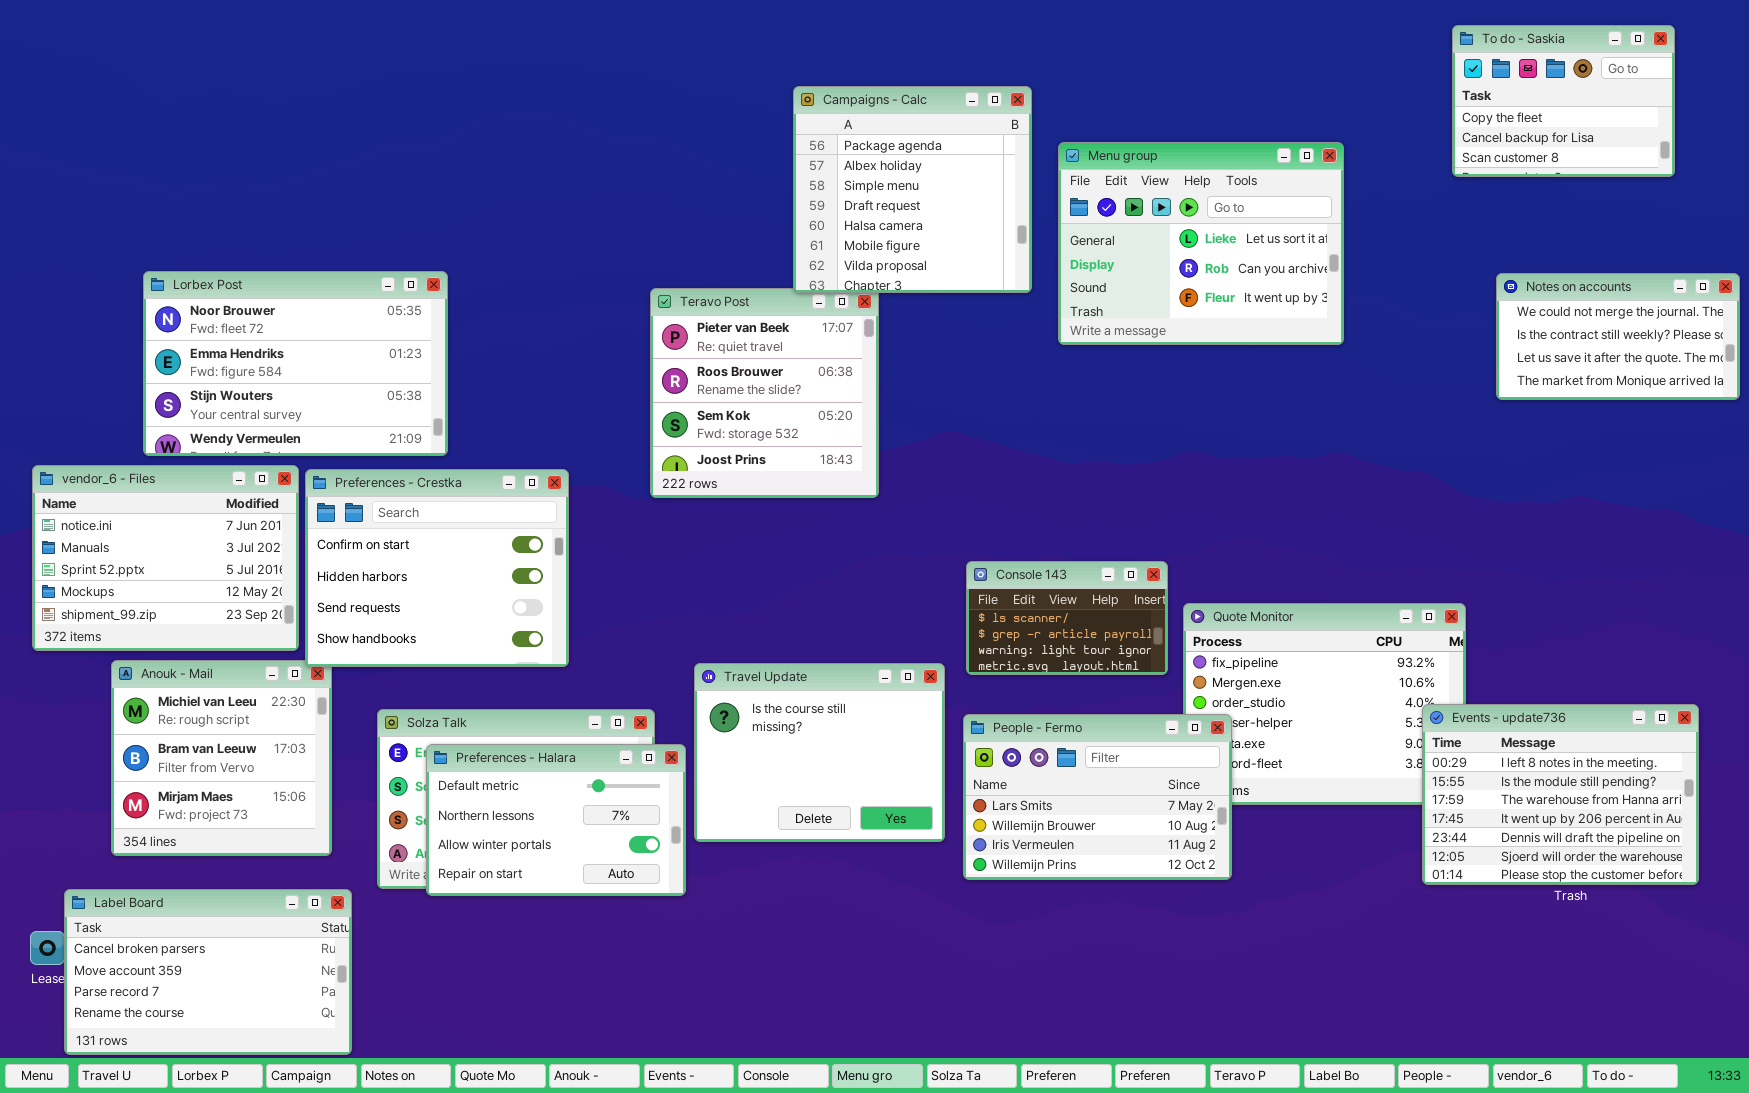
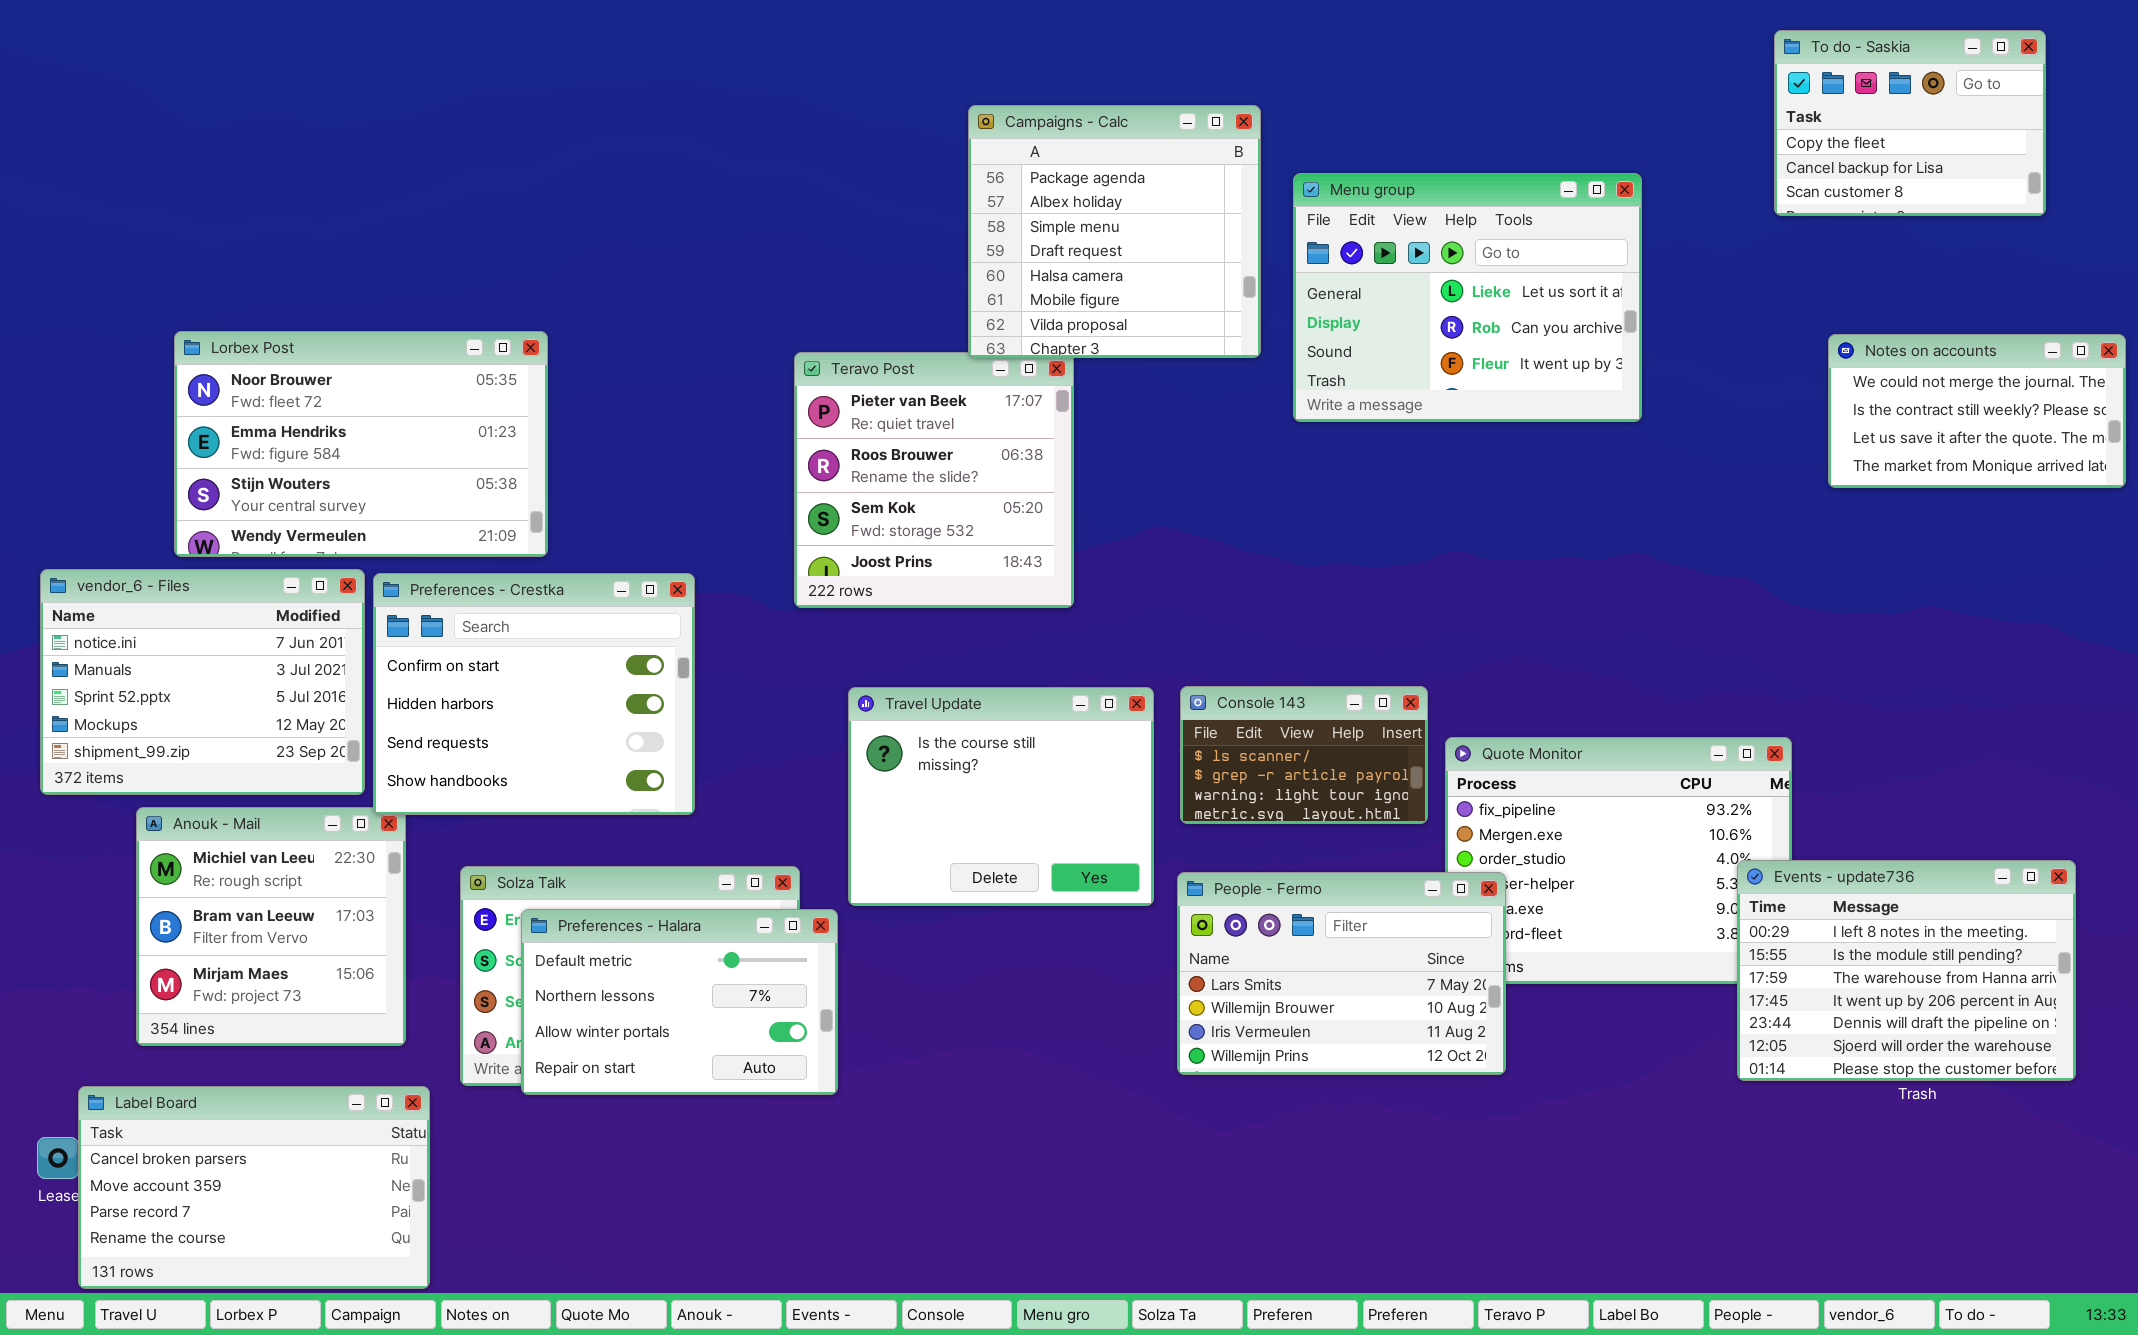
Travel Update: [694,663,945,842] -> [848,687,1154,906], moved

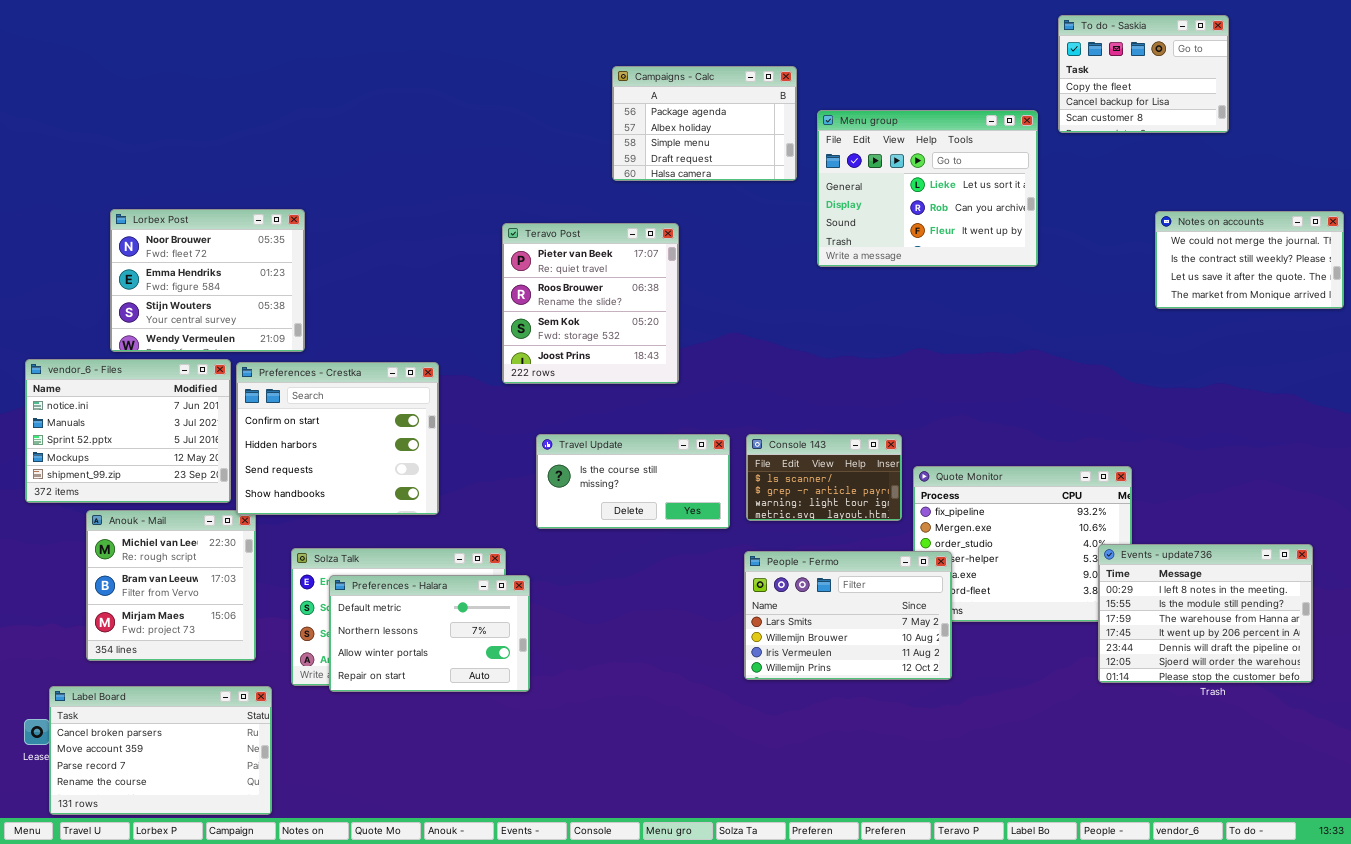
To do - Saskia: [1774,30,2046,216] -> [1058,15,1229,133], moved
Campaigns - Calc: [968,105,1261,358] -> [612,66,797,181], resized
Lorbex Post: [174,331,548,557] -> [110,209,305,352], resized
Travel Update: [848,687,1154,906] -> [536,434,730,529], resized

